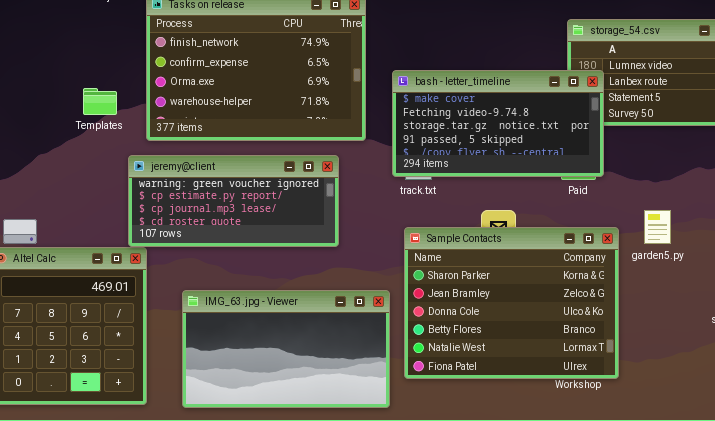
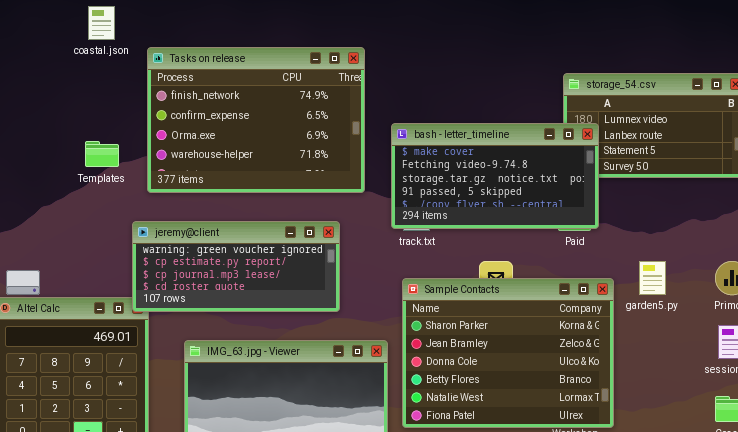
jeremy@client: [128,155,339,247] -> [132,221,340,312], moved

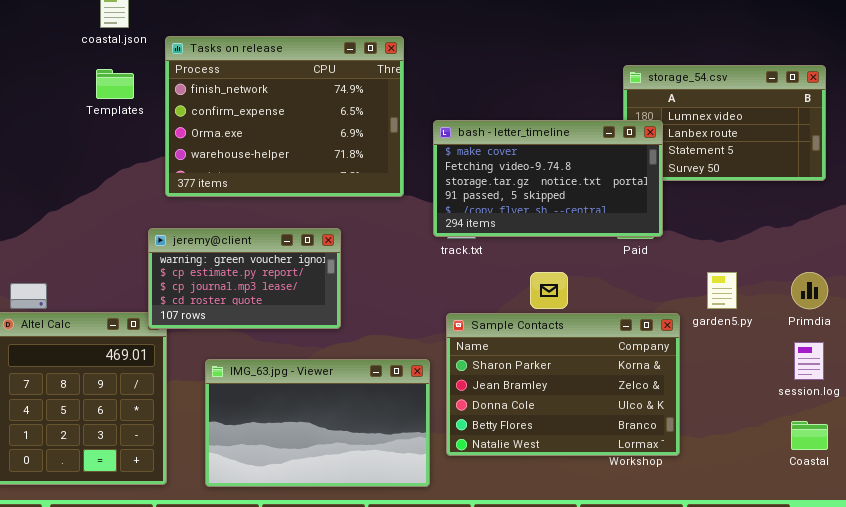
Templates: [85,141,119,167] -> [96,69,134,99], moved
jeremy@client: [132,221,340,312] -> [148,228,341,329], resized
Sample Contacts: [402,278,614,428] -> [446,313,680,456], resized

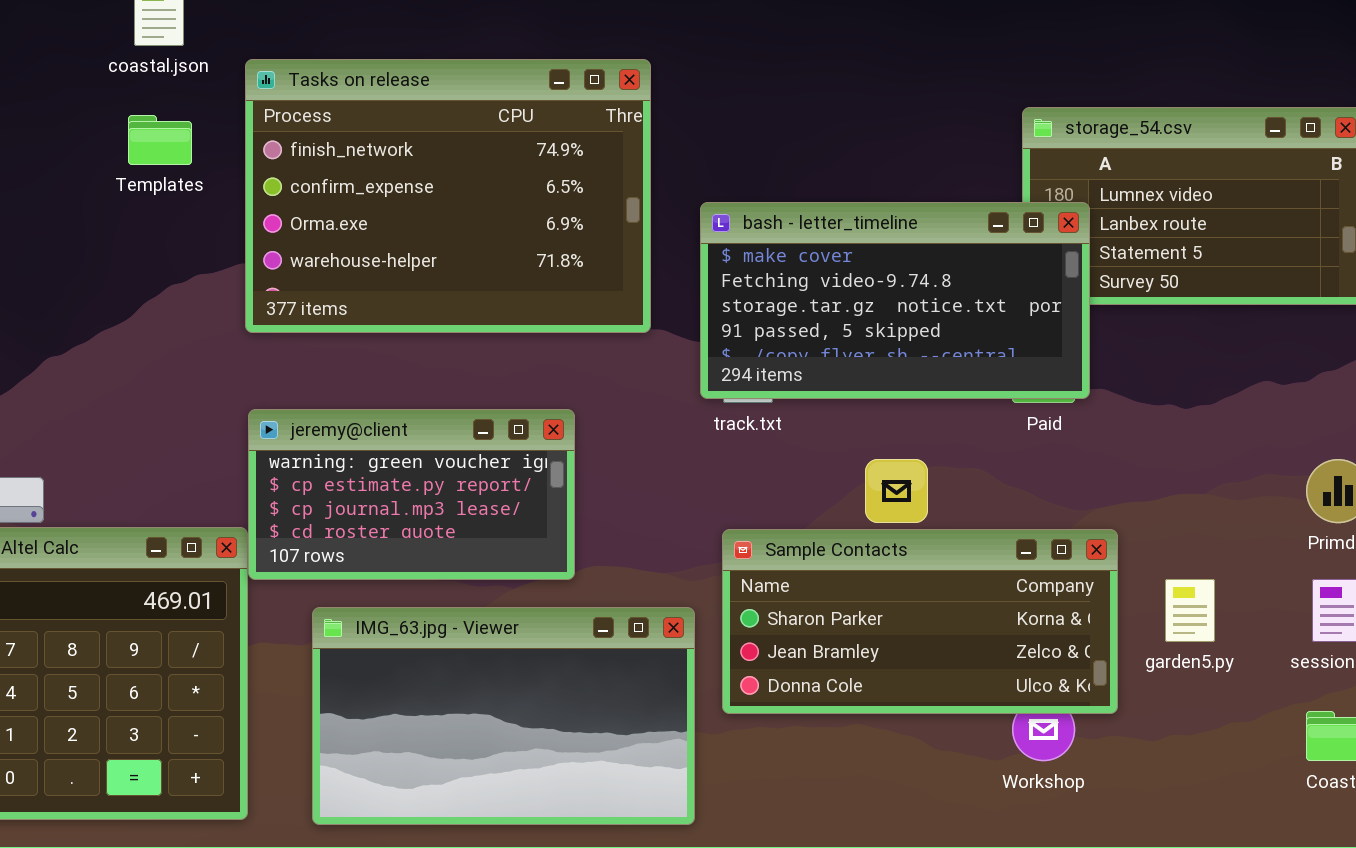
jeremy@client: [148,228,341,329] -> [248,409,575,580], moved
garden5.py: [707,272,737,309] -> [1165,579,1215,642], moved
Sample Contacts: [446,313,680,456] -> [722,529,1118,714], resized

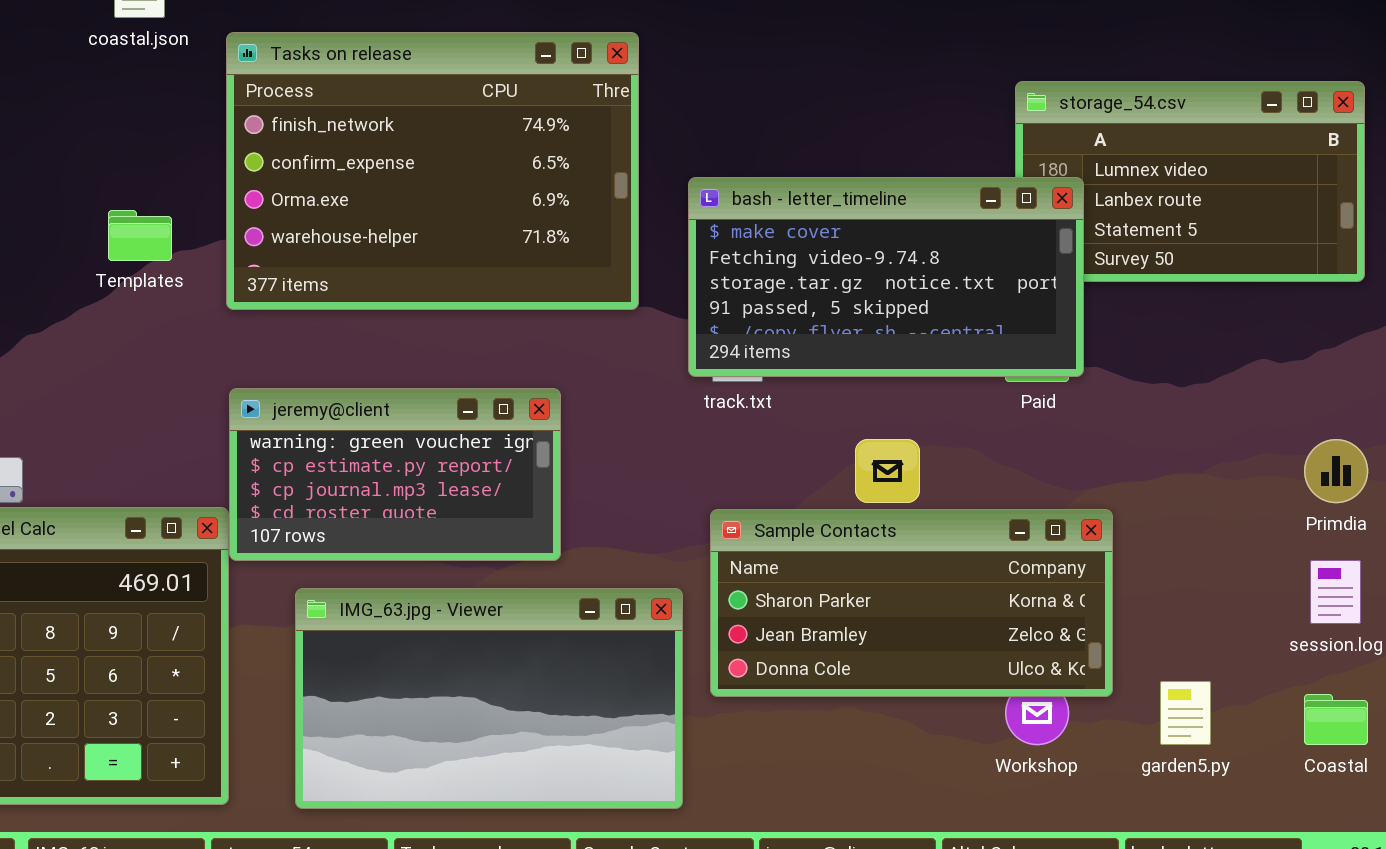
Templates: [128,115,192,165] -> [108,210,172,261], moved
garden5.py: [1165,579,1215,642] -> [1160,681,1211,745], moved

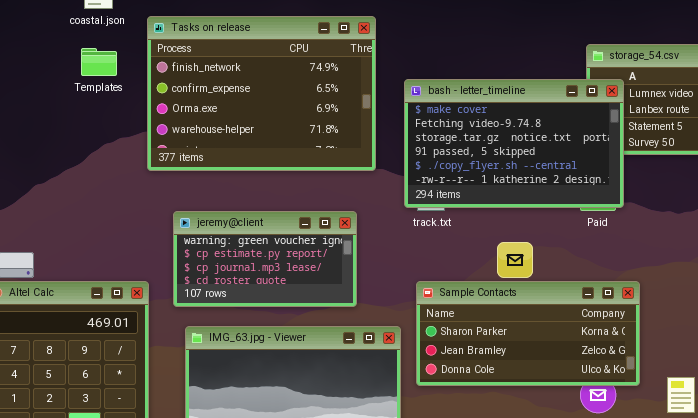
bash - letter_timeline: [688,177,1084,377] -> [404,79,624,208], resized
Templates: [108,210,172,261] -> [81,48,117,76], moved
jeremy@client: [229,388,561,561] -> [173,211,357,307], moved

